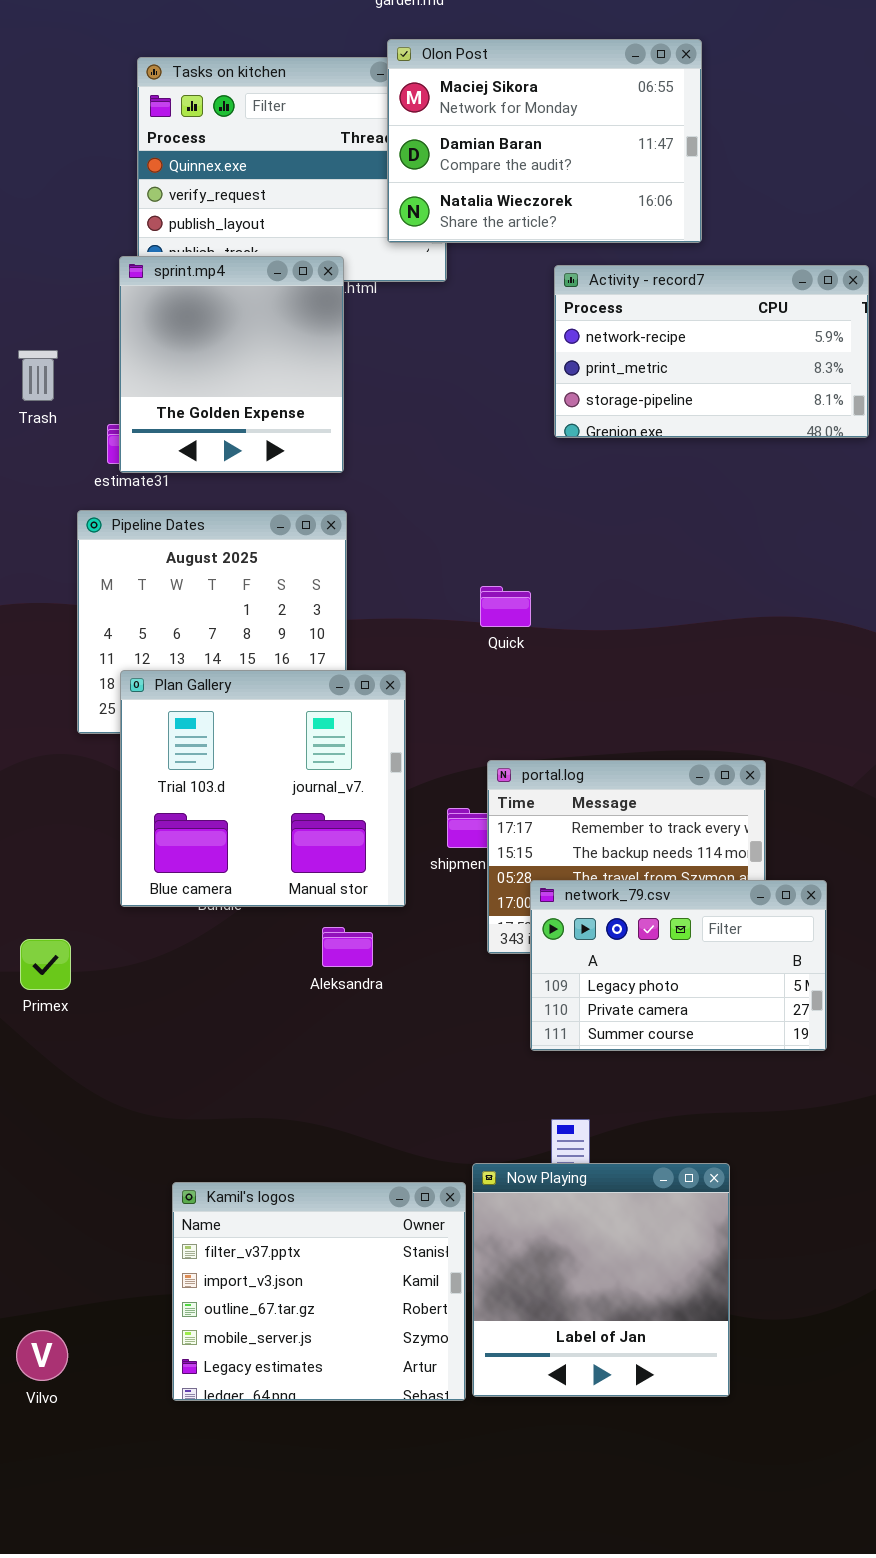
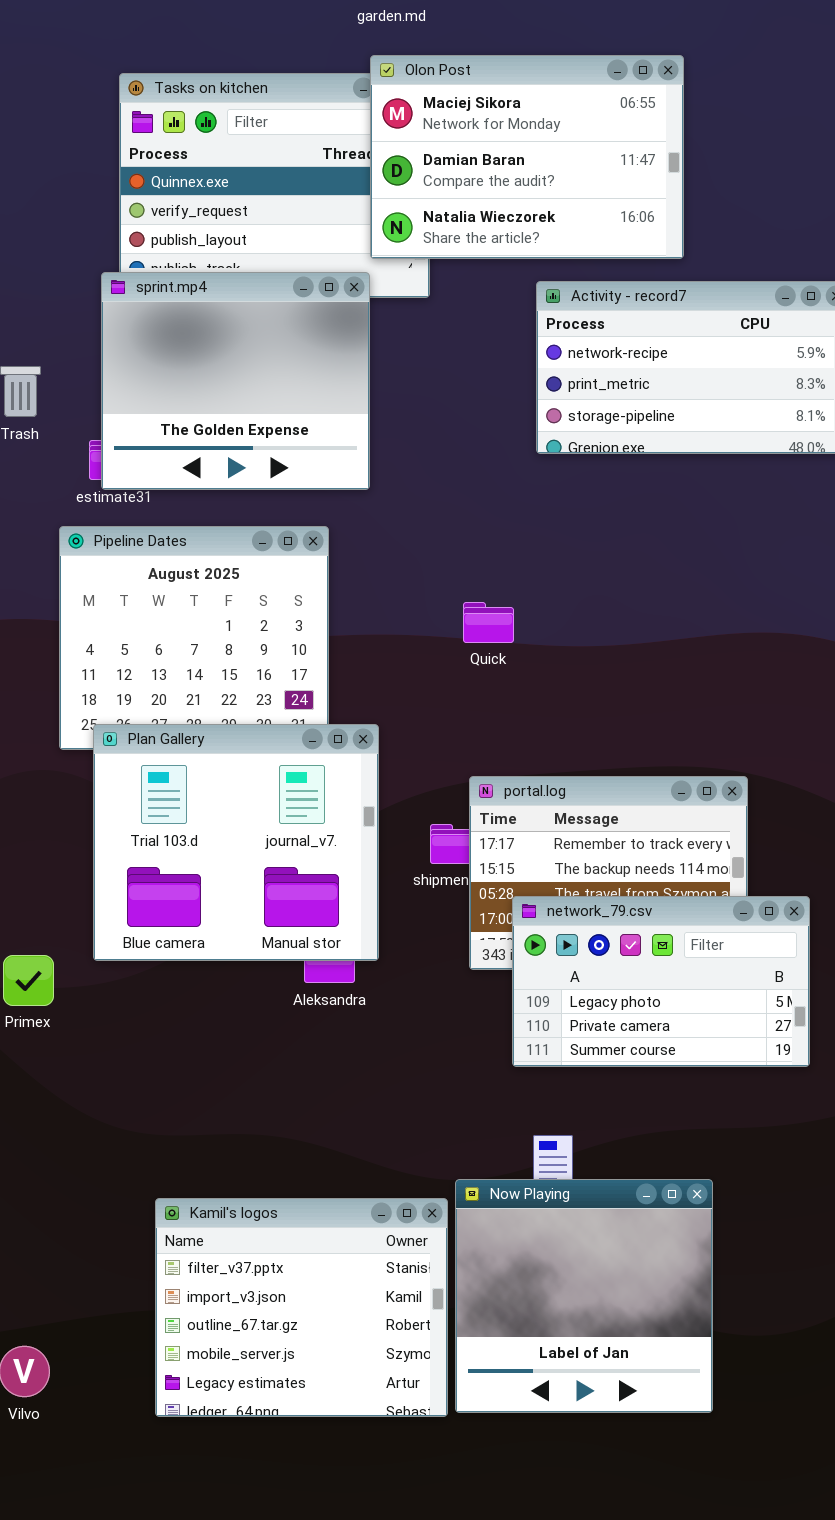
sprint.mp4: [119,256,344,473] -> [101,272,370,490], resized
Plan Gallery: [120,670,406,907] -> [93,724,379,961], moved

